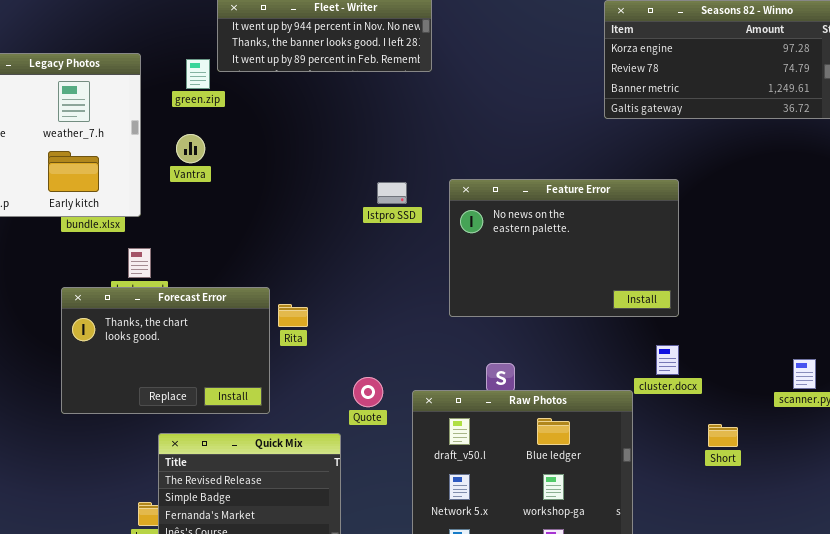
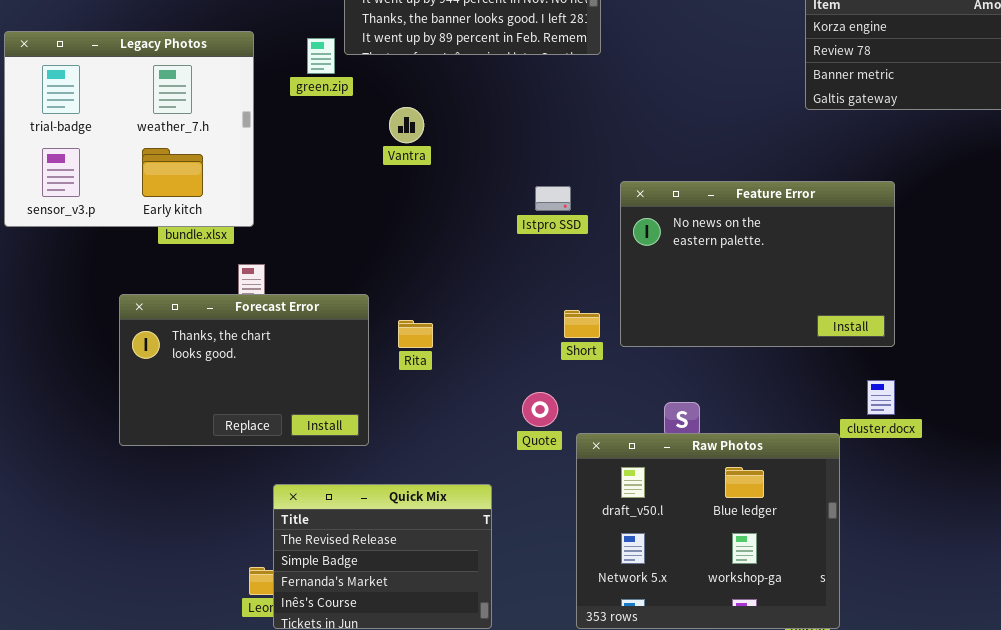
Vantra: [176,134,205,163] -> [389,107,424,143], moved
Forecast Error: [61,287,270,414] -> [119,294,369,446], moved
Rita: [278,304,308,327] -> [398,320,433,348], moved
Quote: [353,377,383,407] -> [522,392,558,427], moved
Short: [708,424,738,447] -> [564,310,600,338], moved

